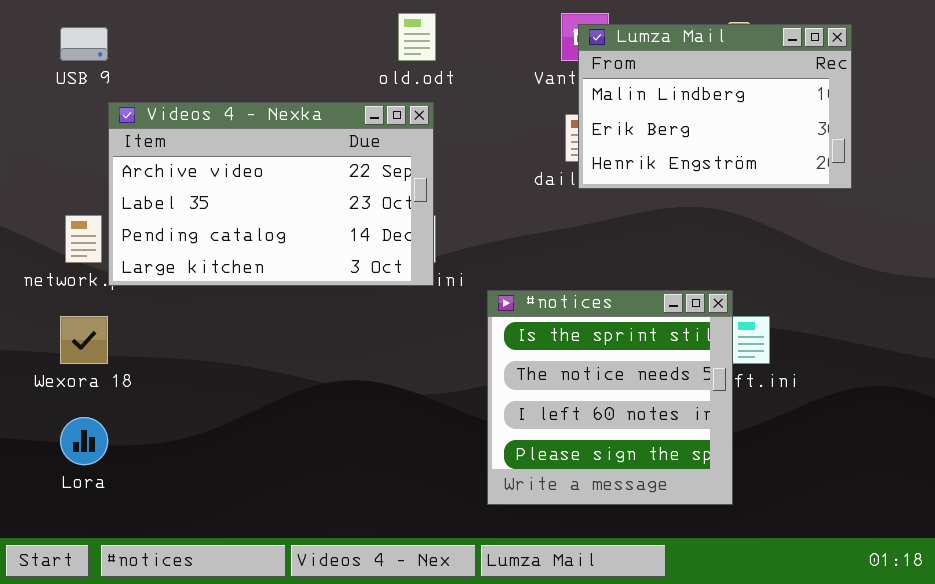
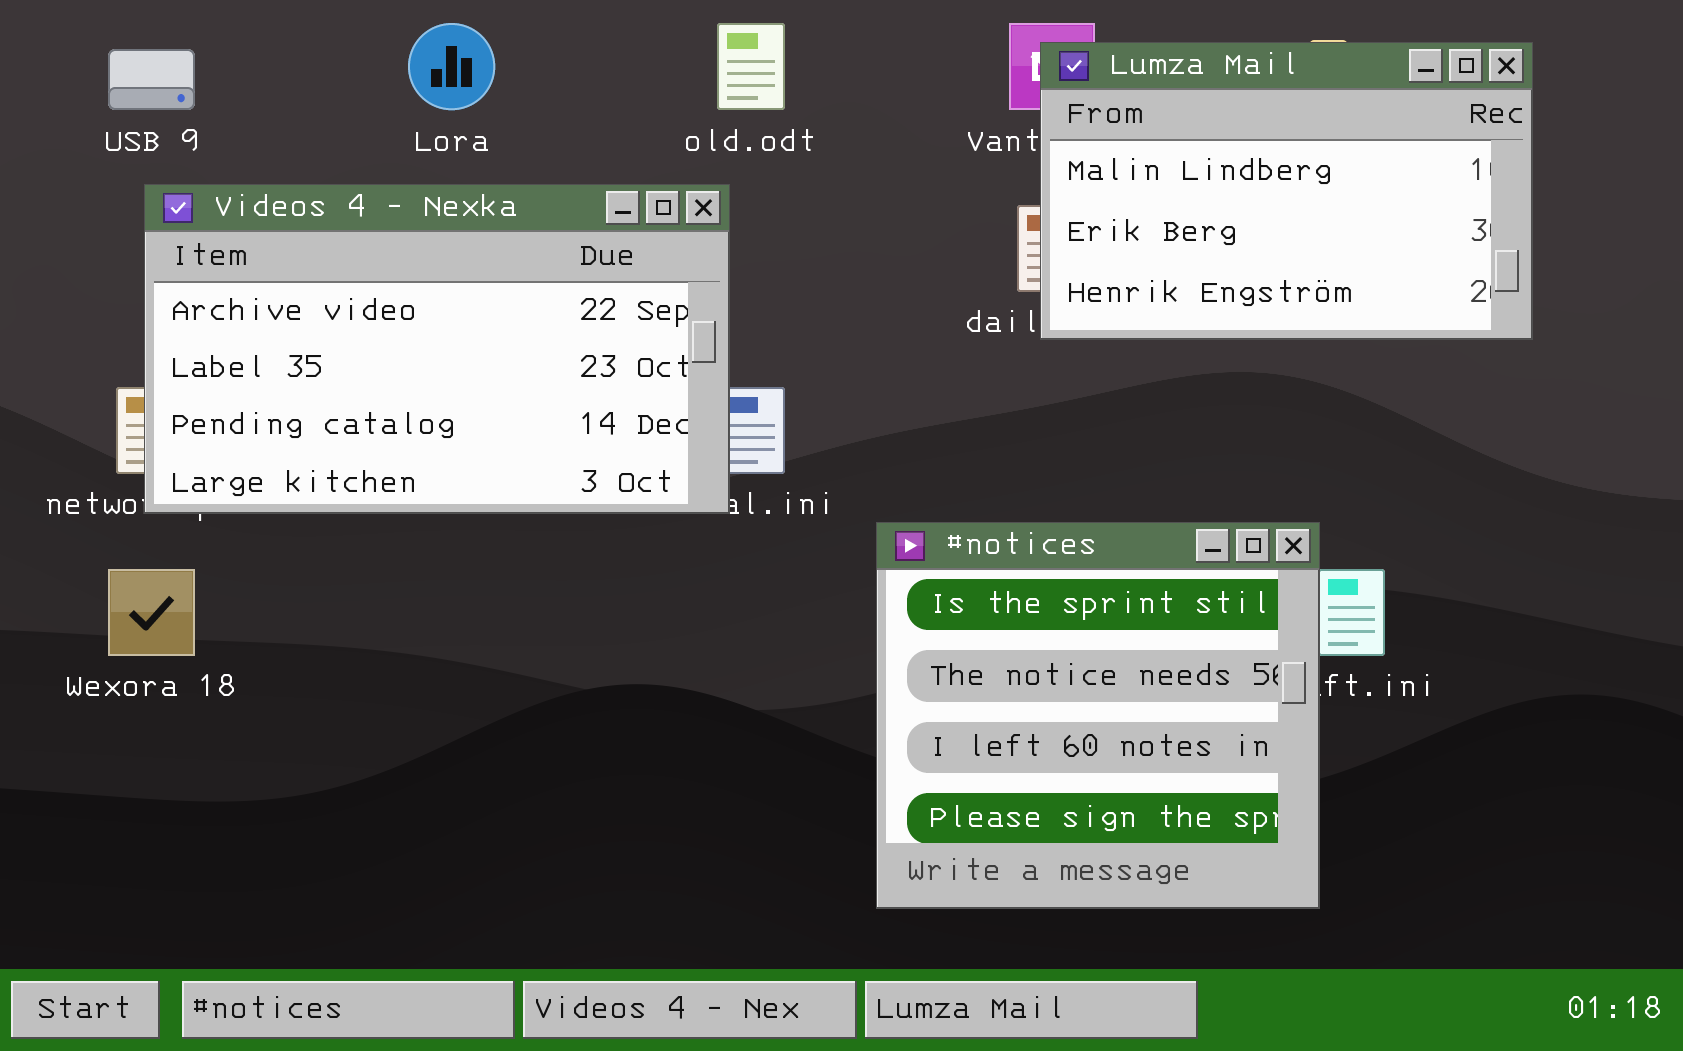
Videos 4 - Nexka: [108,102,434,286] -> [144,184,730,514], moved
Lora: [60,417,108,465] -> [408,23,495,110], moved

